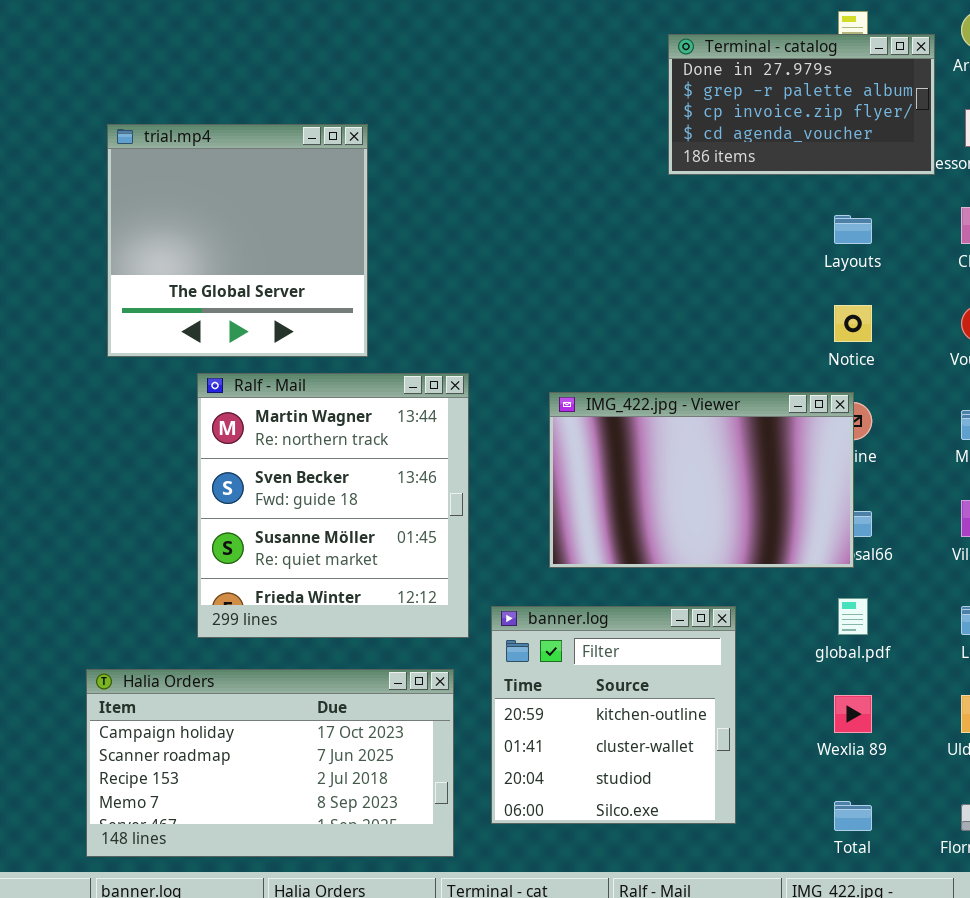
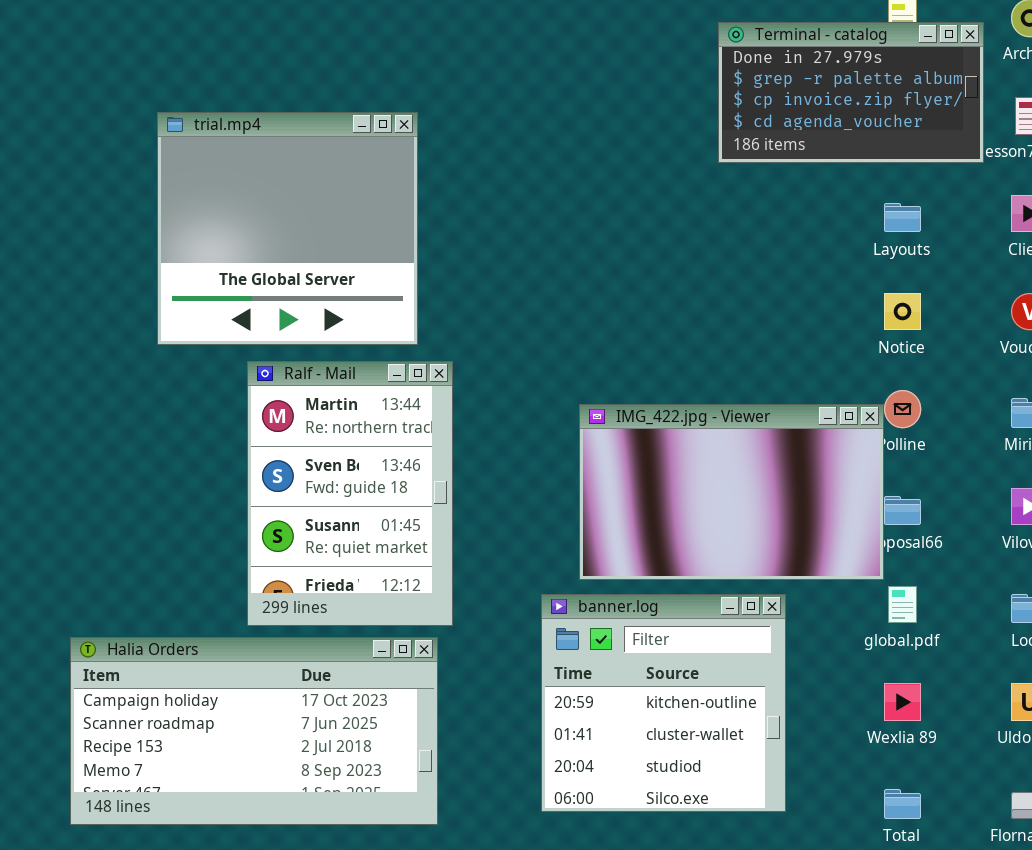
Ralf - Mail: [197,373,469,638] -> [247,361,453,626], resized
IMG_422.jpg - Viewer: [549,392,854,568] -> [579,404,884,580], moved
Halia Orders: [86,669,454,857] -> [70,637,438,825], moved

